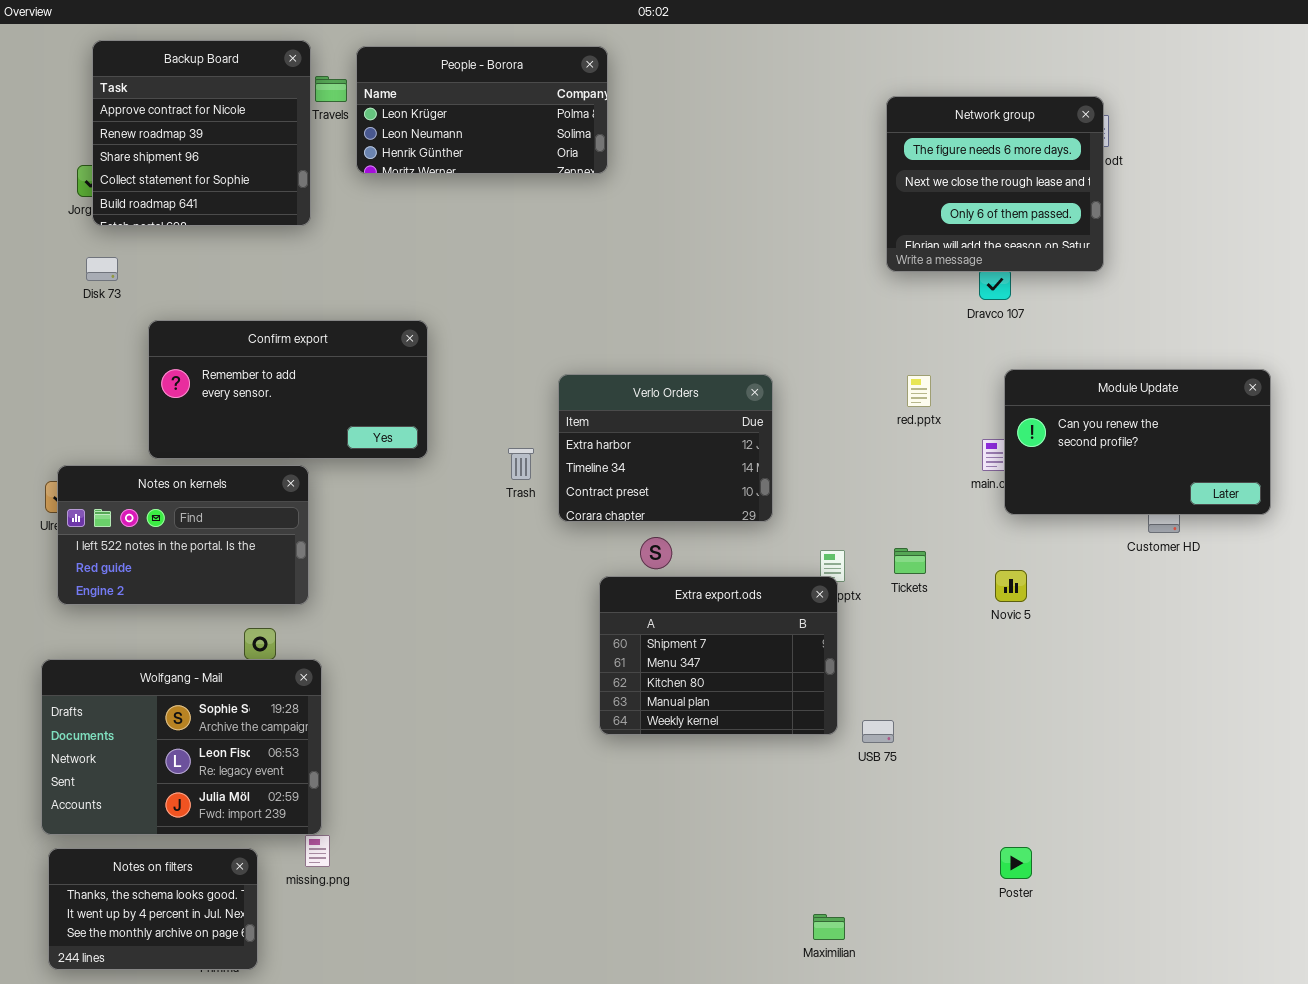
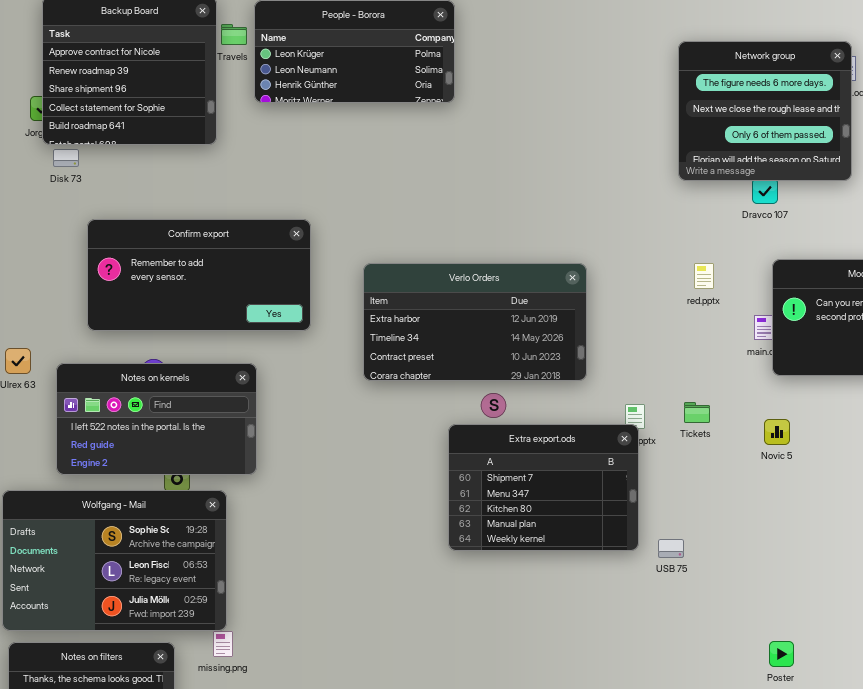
Disk 73: [86,257,118,281] -> [53,149,79,167], moved
Verlo Orders: [558,374,773,522] -> [363,263,587,381], resized
Notes on kernels: [57,465,309,605] -> [56,363,257,475], moved

